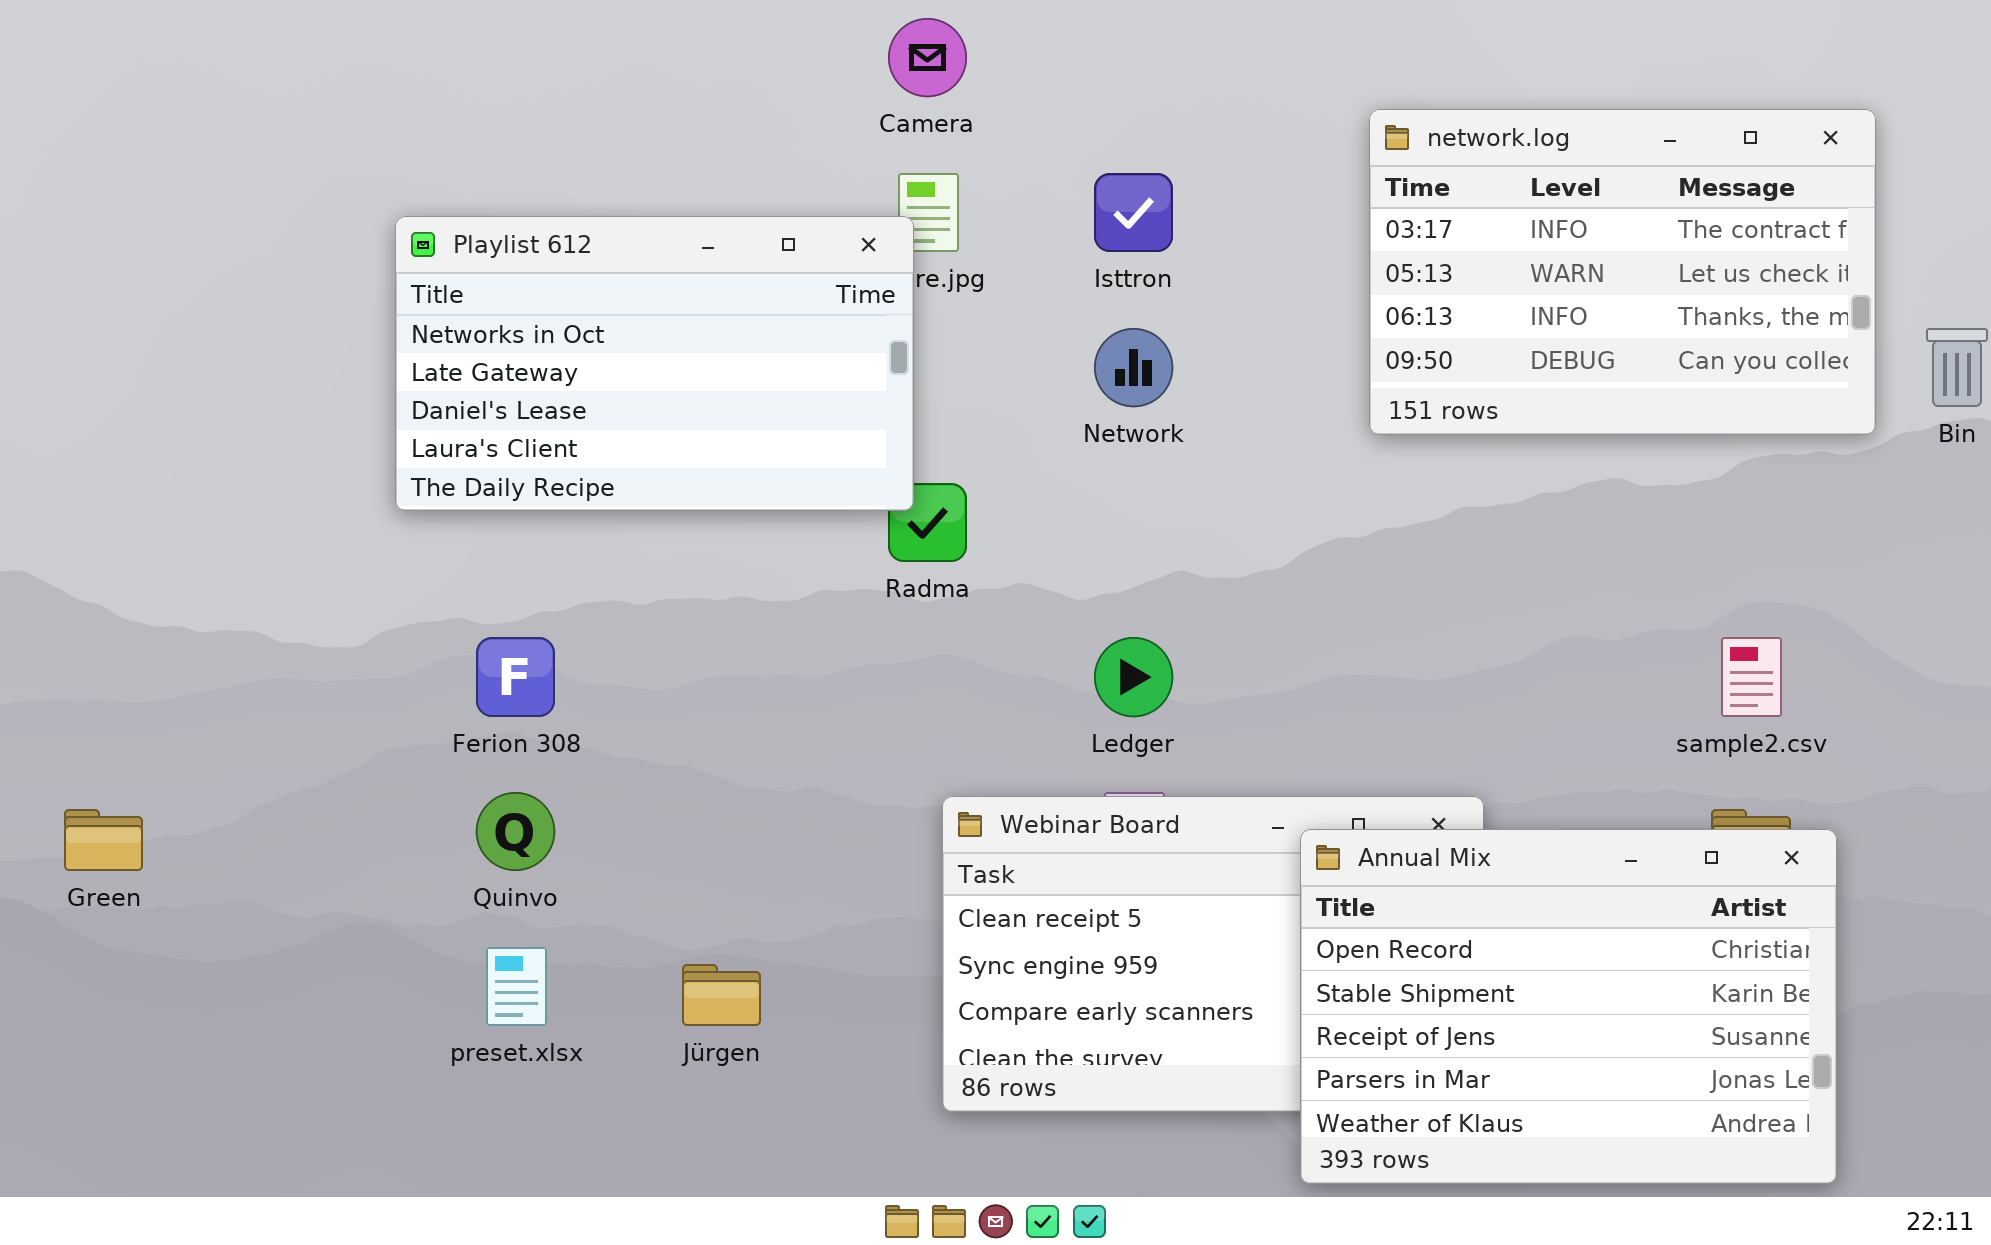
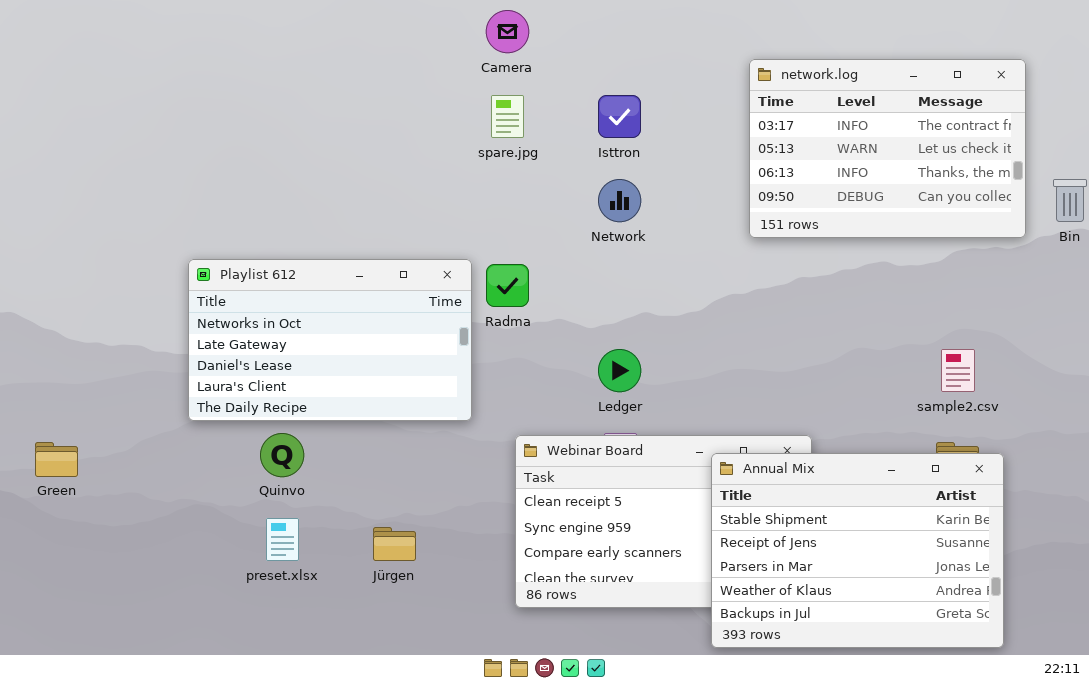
Playlist 612: [395,216,914,511] -> [188,259,472,421], moved
Annual Mix: [1300,829,1837,1184] -> [711,453,1004,648], scrolled down 1 row

